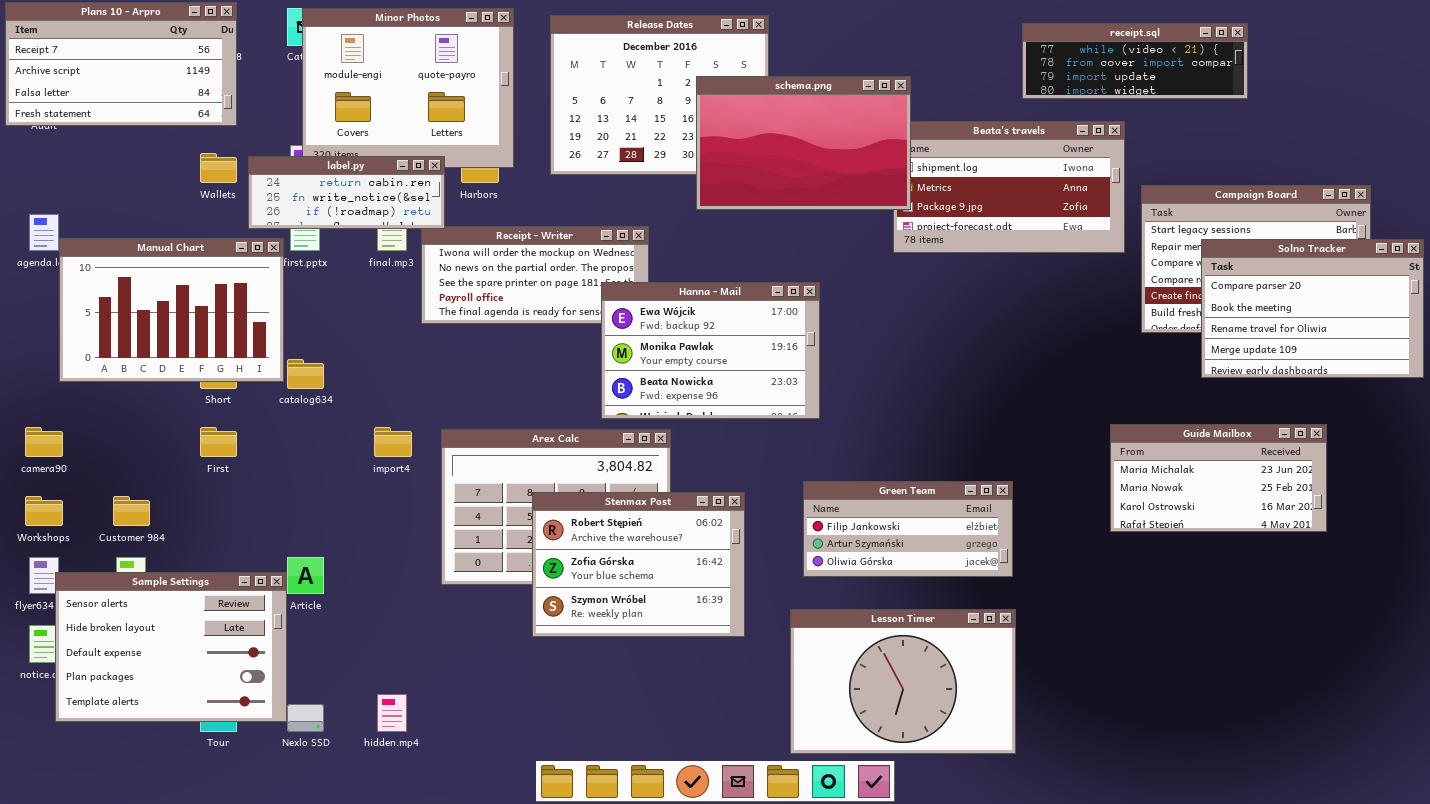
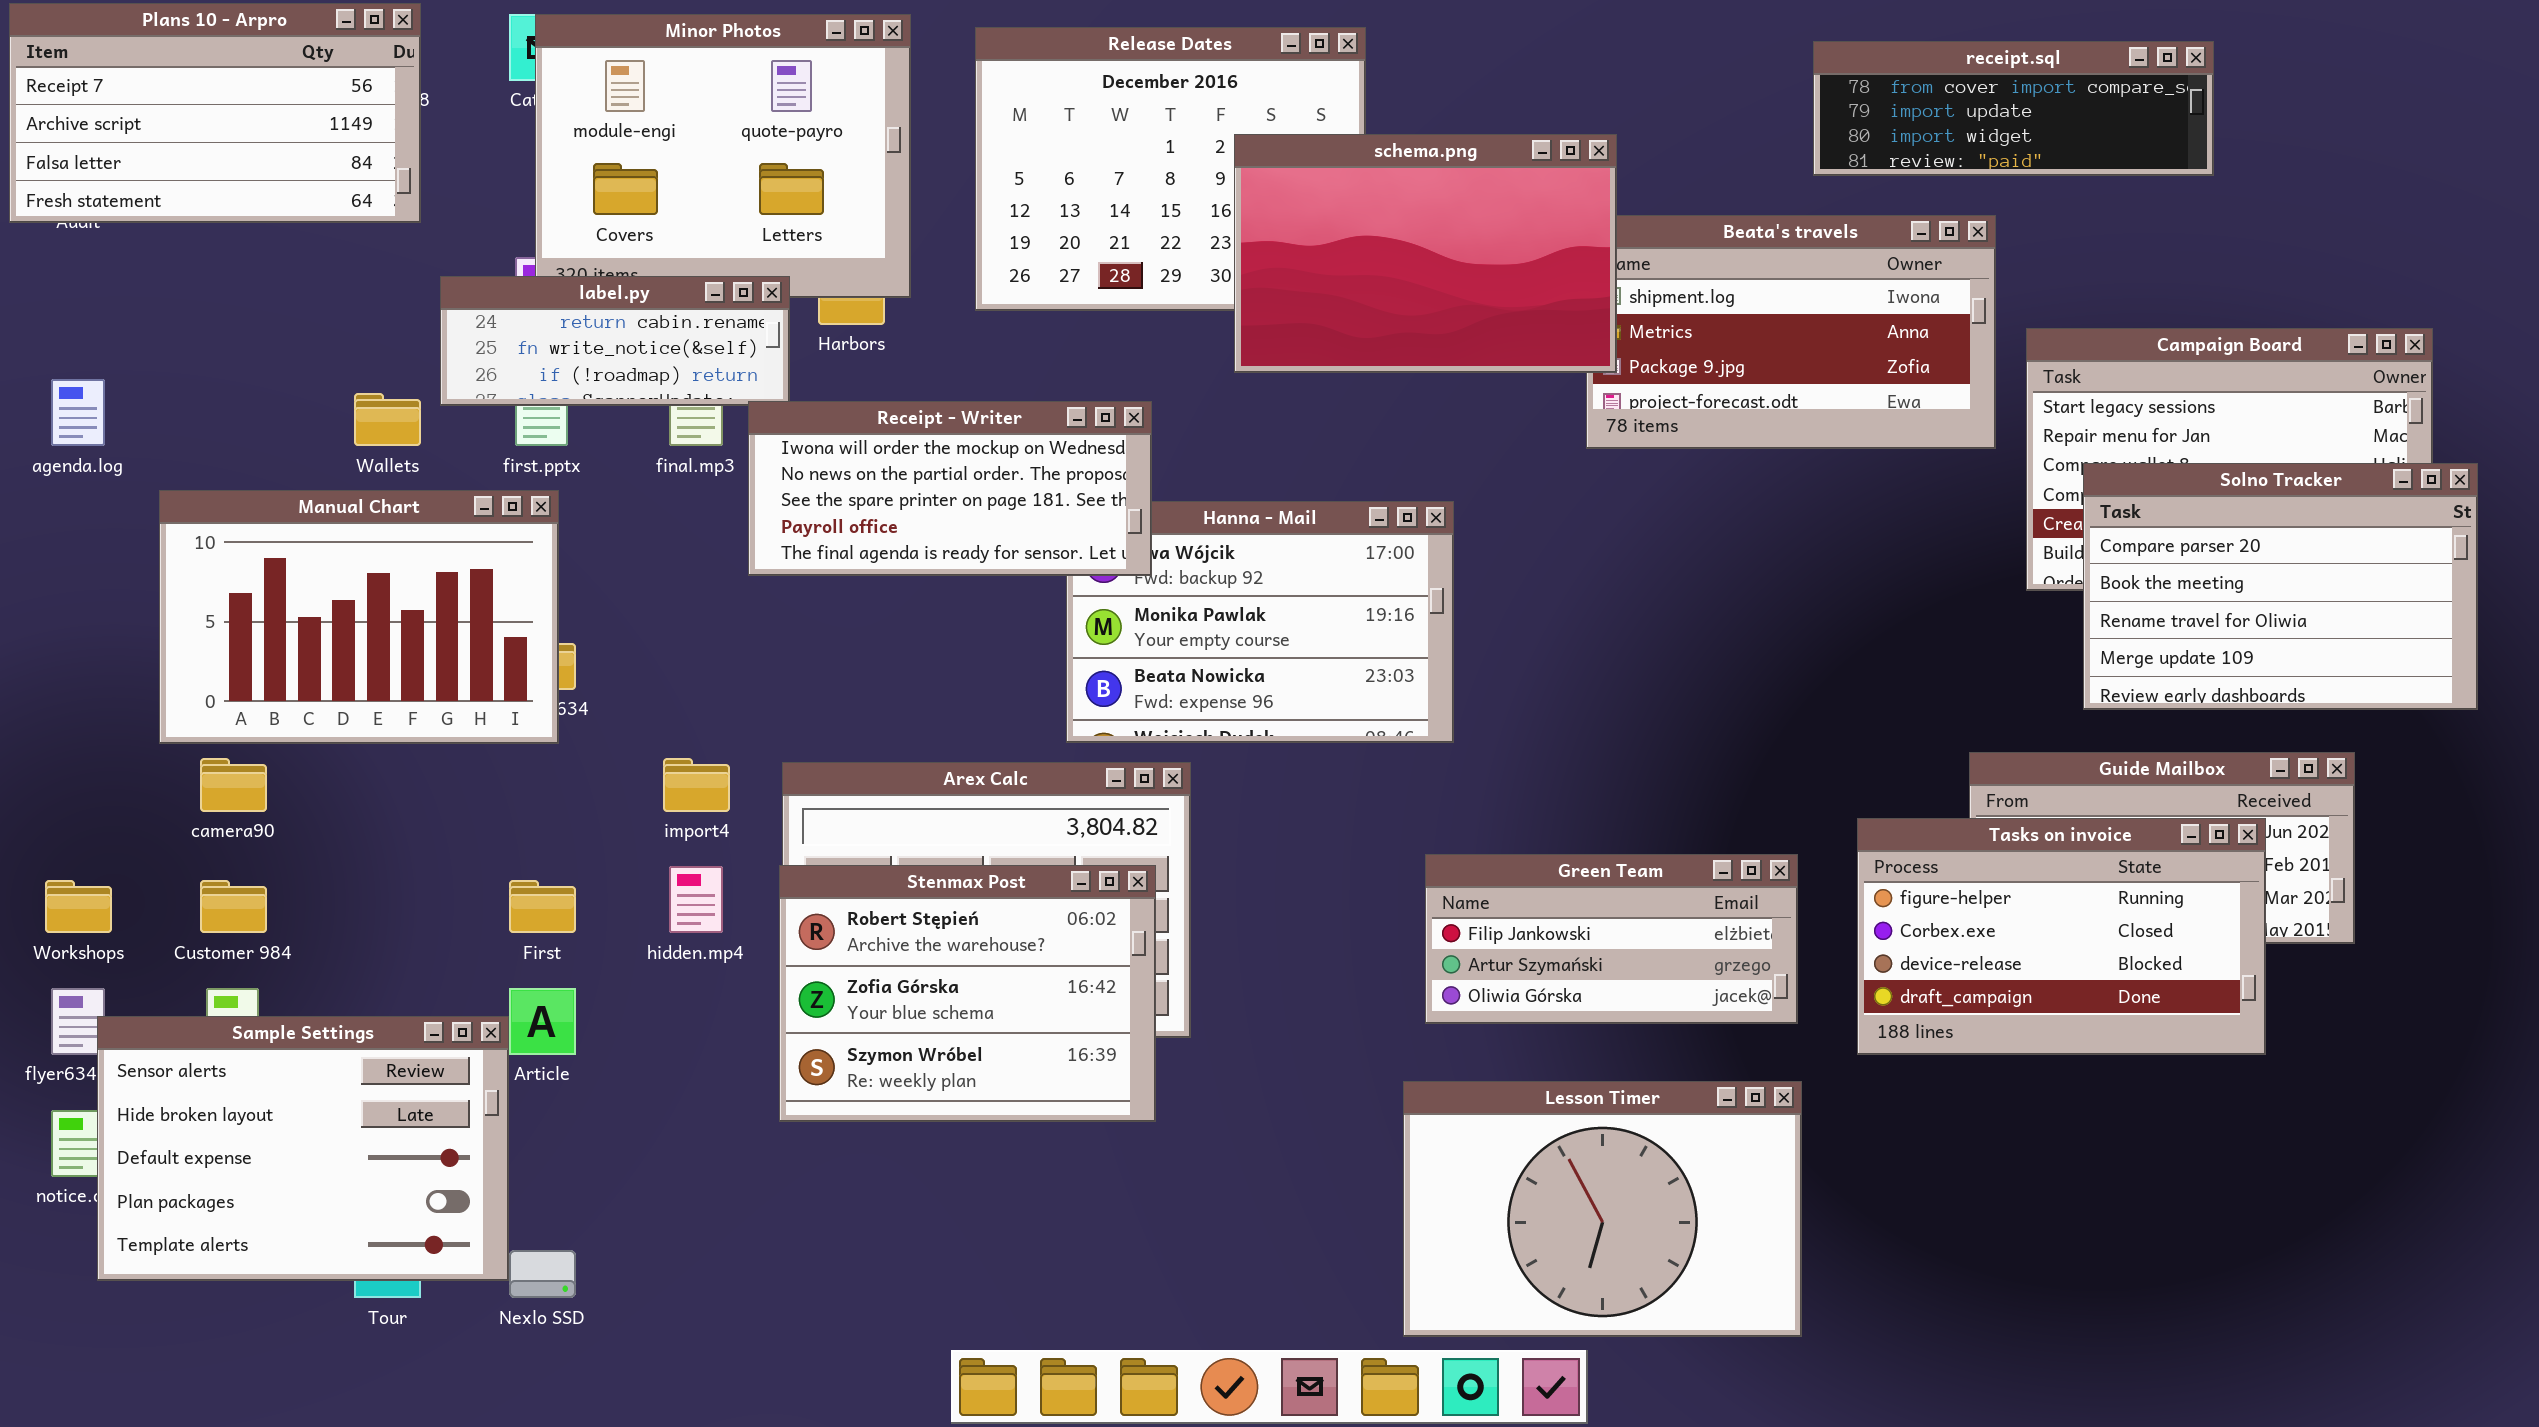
receipt.sql: [1022,23,1248,99] -> [1813,41,2214,176], scrolled down 1 row
Wallets: [200,153,237,183] -> [354,393,421,446], moved
Receipt - Writer: [421,226,649,324] -> [748,401,1152,576], raised
Manual Chart: [59,238,284,382] -> [159,490,559,744], moved
Solno Tracker: [1201,239,1424,378] -> [2083,463,2478,710], moved
camera90: [25,427,63,457] -> [200,758,267,812], moved
First: [200,427,237,457] -> [509,880,576,933], moved
Tasks on invoice: none -> [1857,818,2266,1055], opened
Stenmax Post: [532,492,745,637] -> [779,865,1156,1122], moved
hidden.mp4: [377,694,407,732] -> [669,866,723,933], moved

